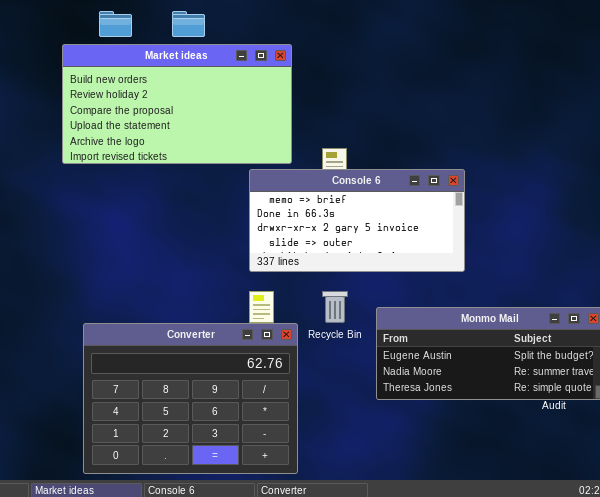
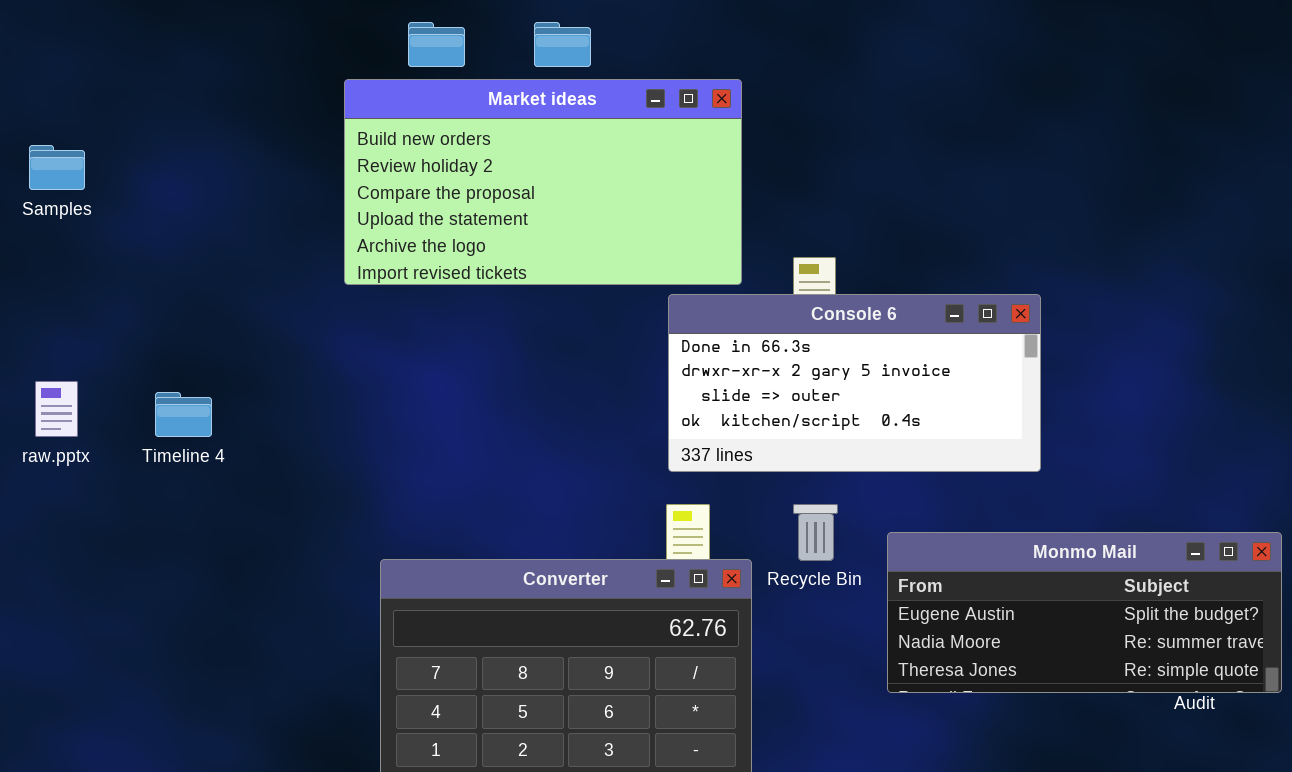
Console 6: [249,169,465,272] -> [668,294,1041,472], scrolled down 1 row

